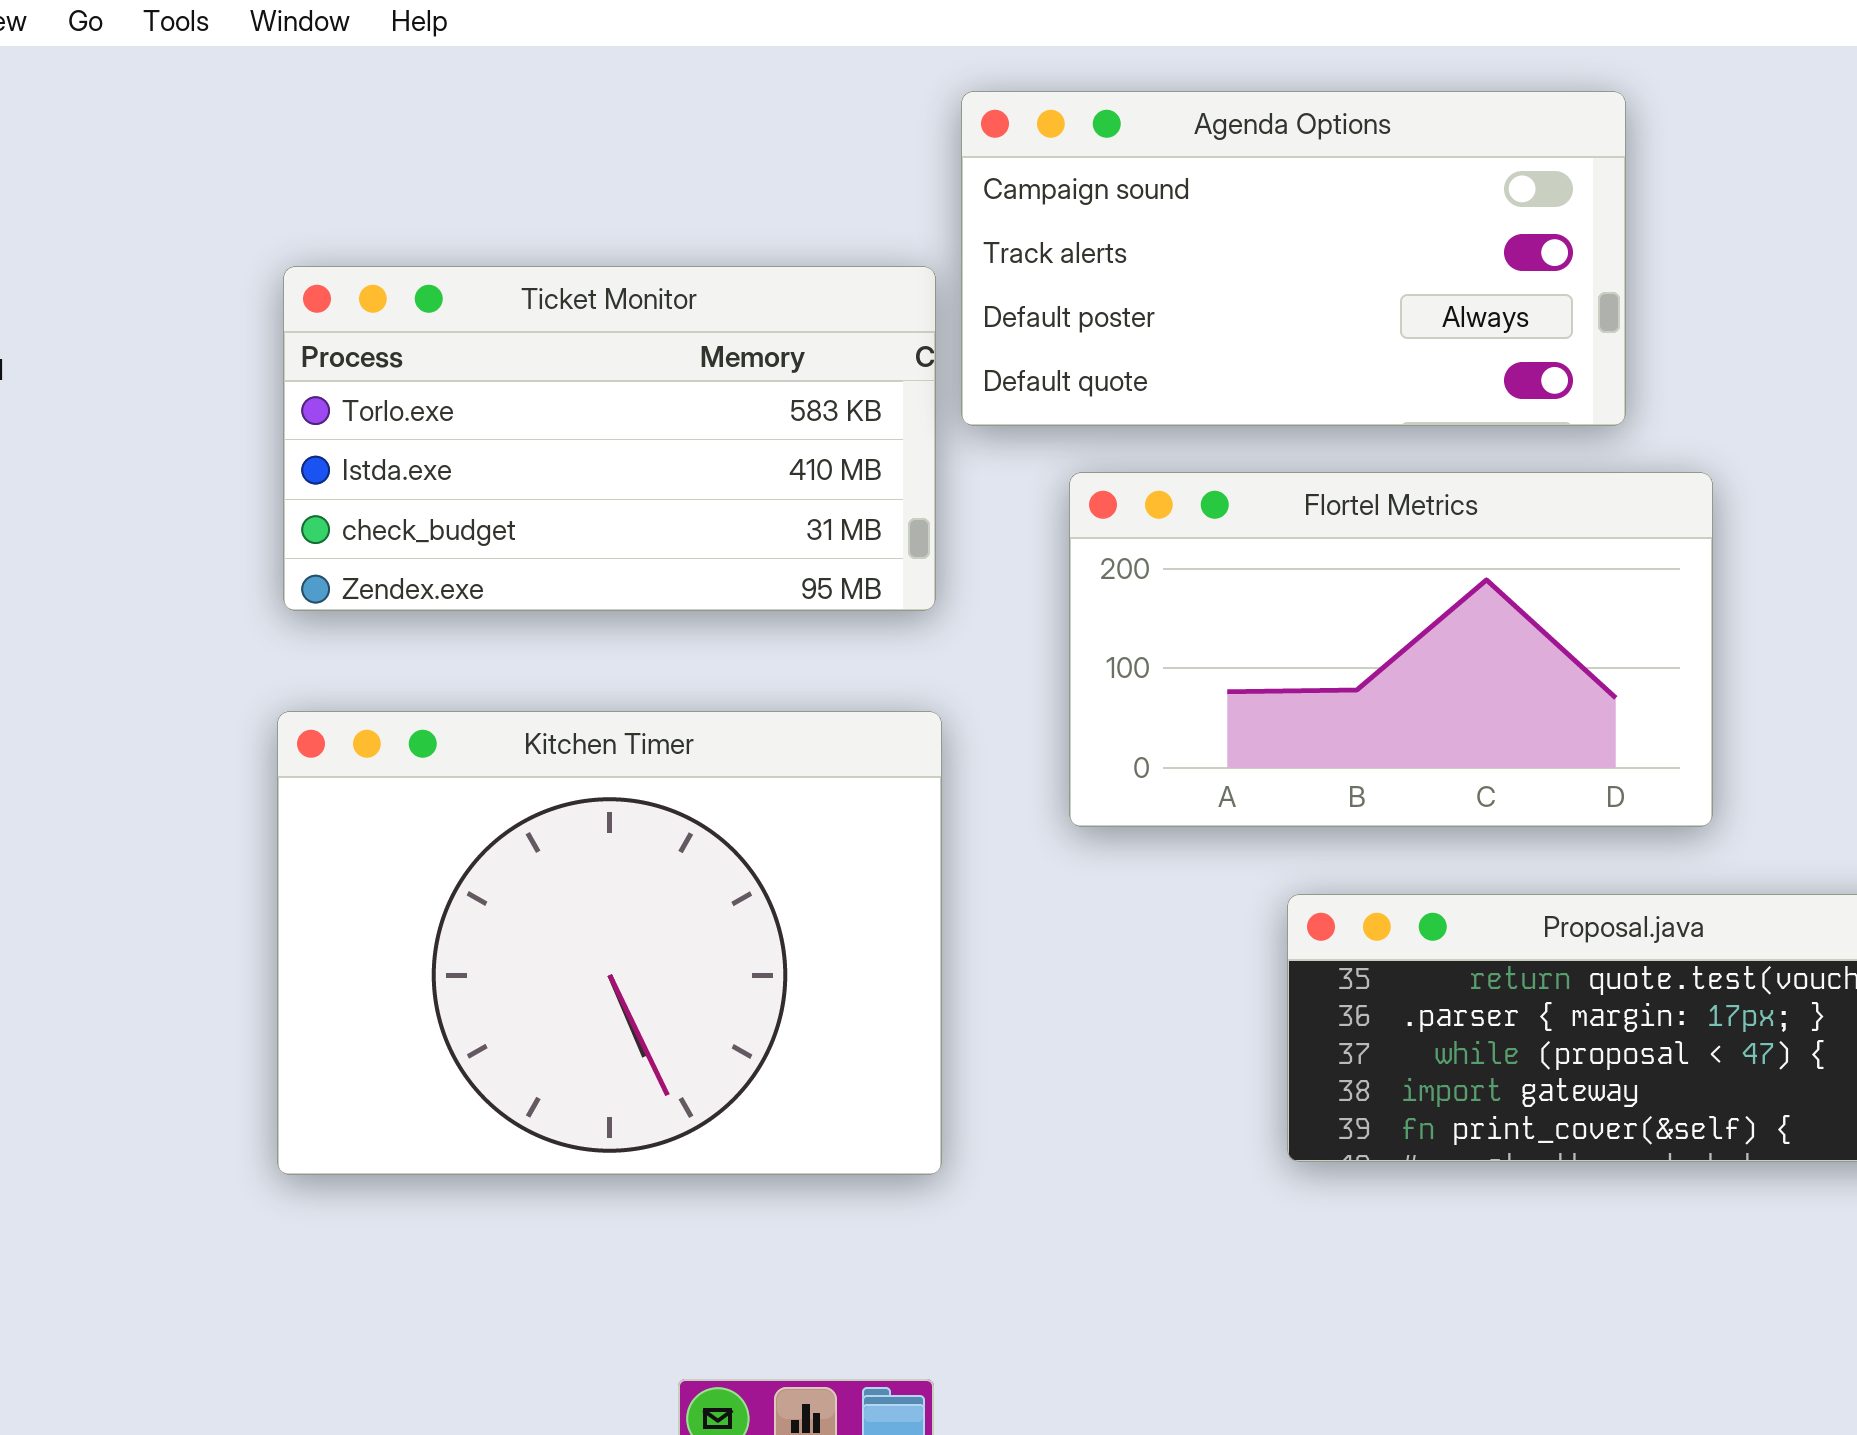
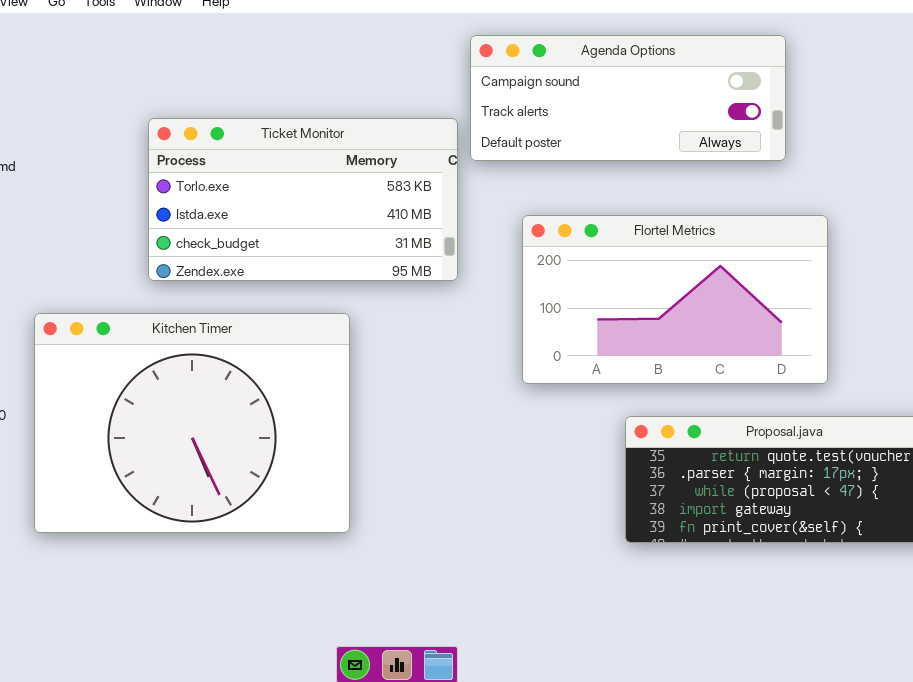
Agenda Options: [961,91,1626,426] -> [470,35,786,161], resized
Kitchen Timer: [277,711,942,1175] -> [34,313,350,533], moved

